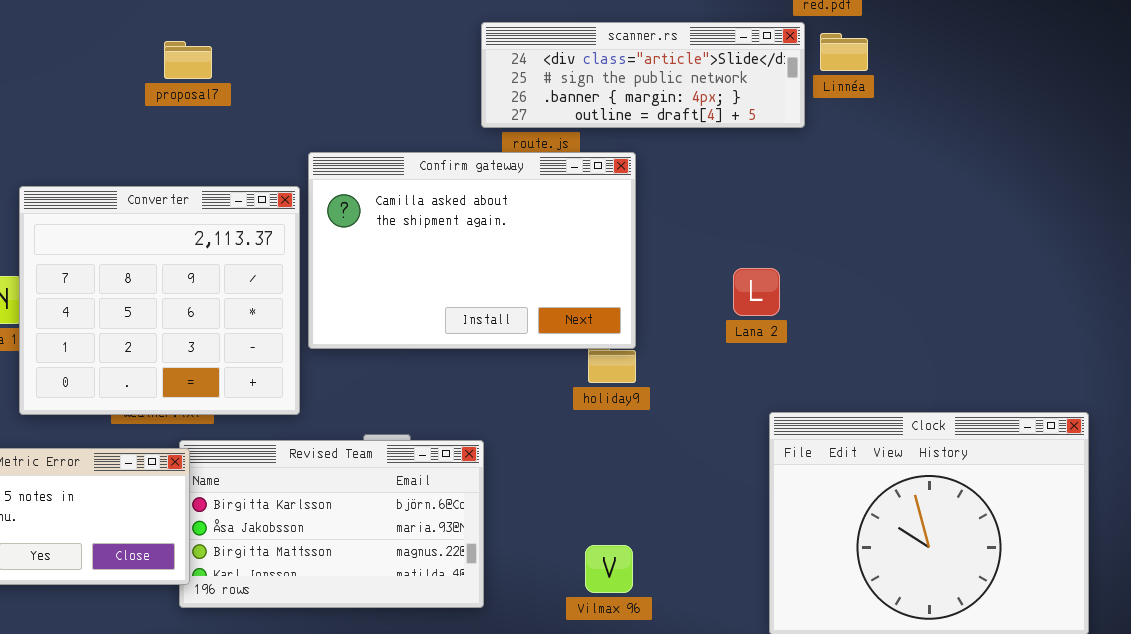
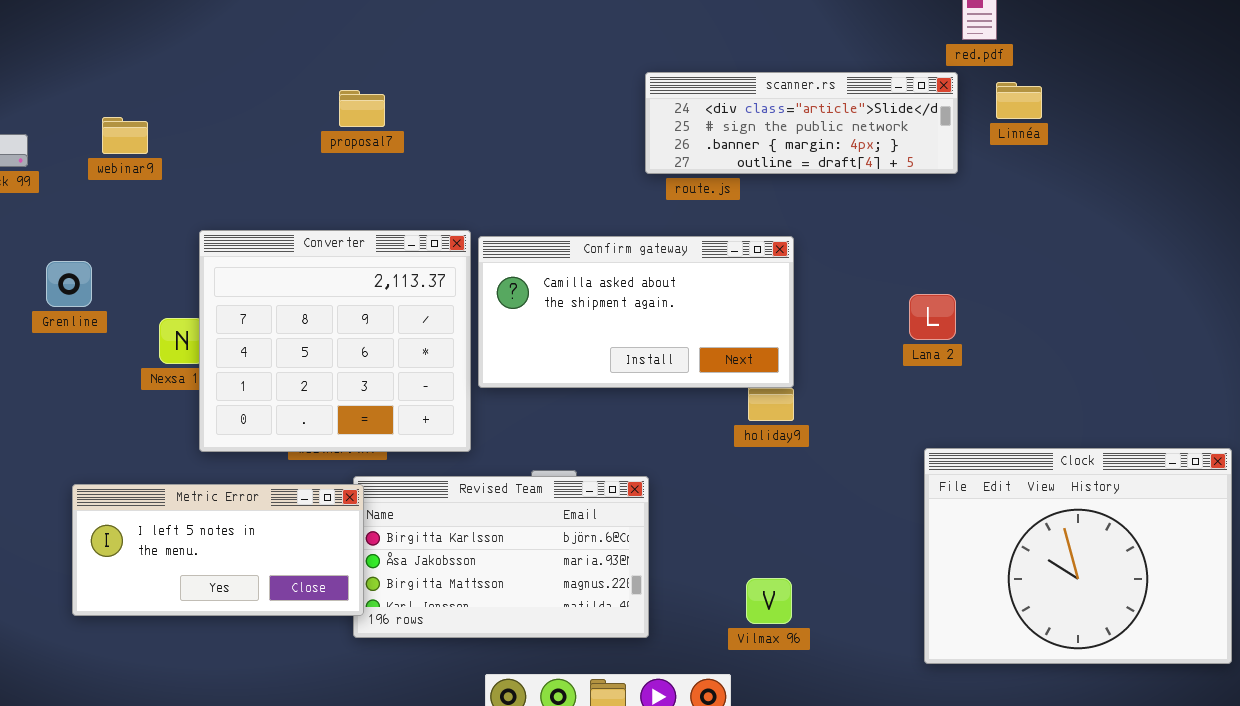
Linnéa: [820,33,868,71] -> [996,82,1042,119], moved
Confirm gateway: [308,152,636,349] -> [478,236,794,388], resized
Lana 2: [733,268,780,316] -> [909,294,956,340], moved

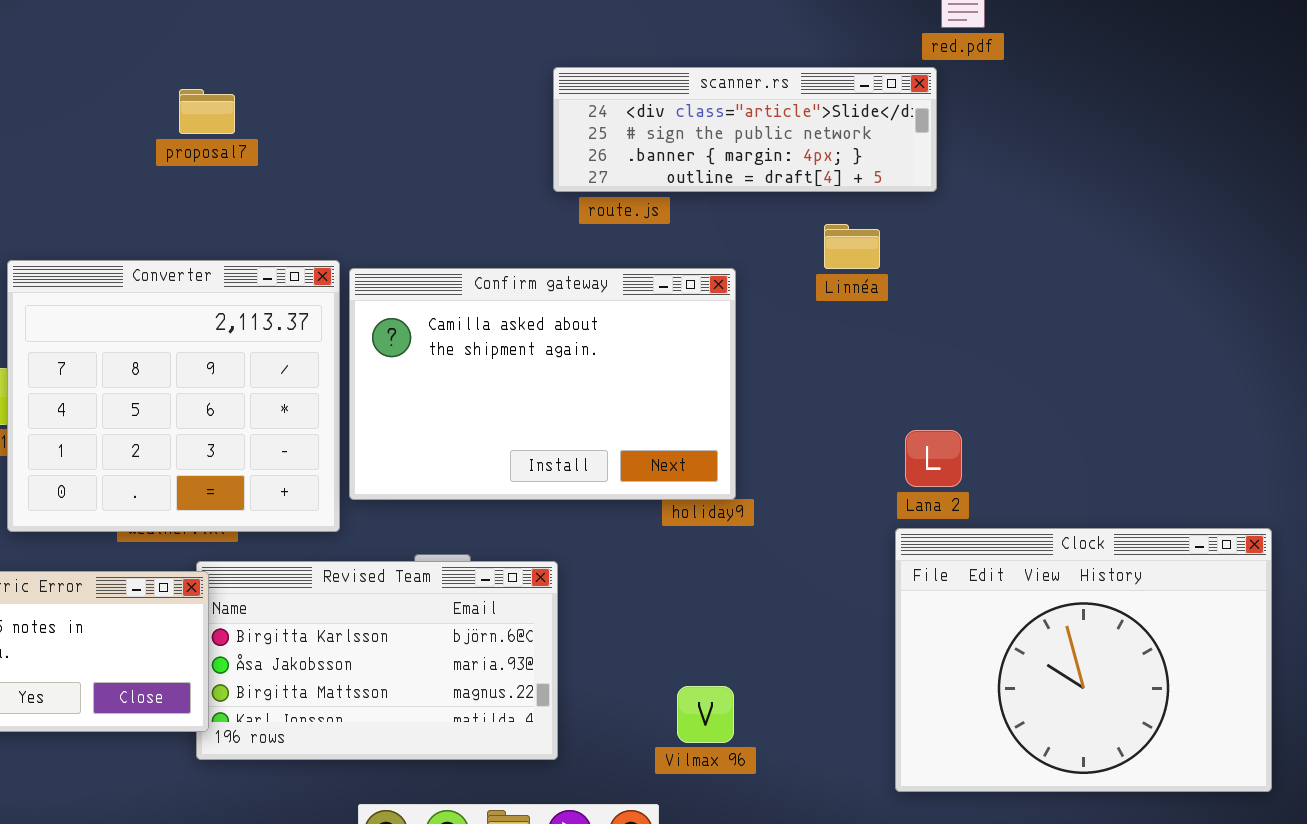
Linnéa: [996,82,1042,119] -> [824,224,880,269], moved
Confirm gateway: [478,236,794,388] -> [349,268,736,500], resized
Lana 2: [909,294,956,340] -> [905,430,962,487], moved

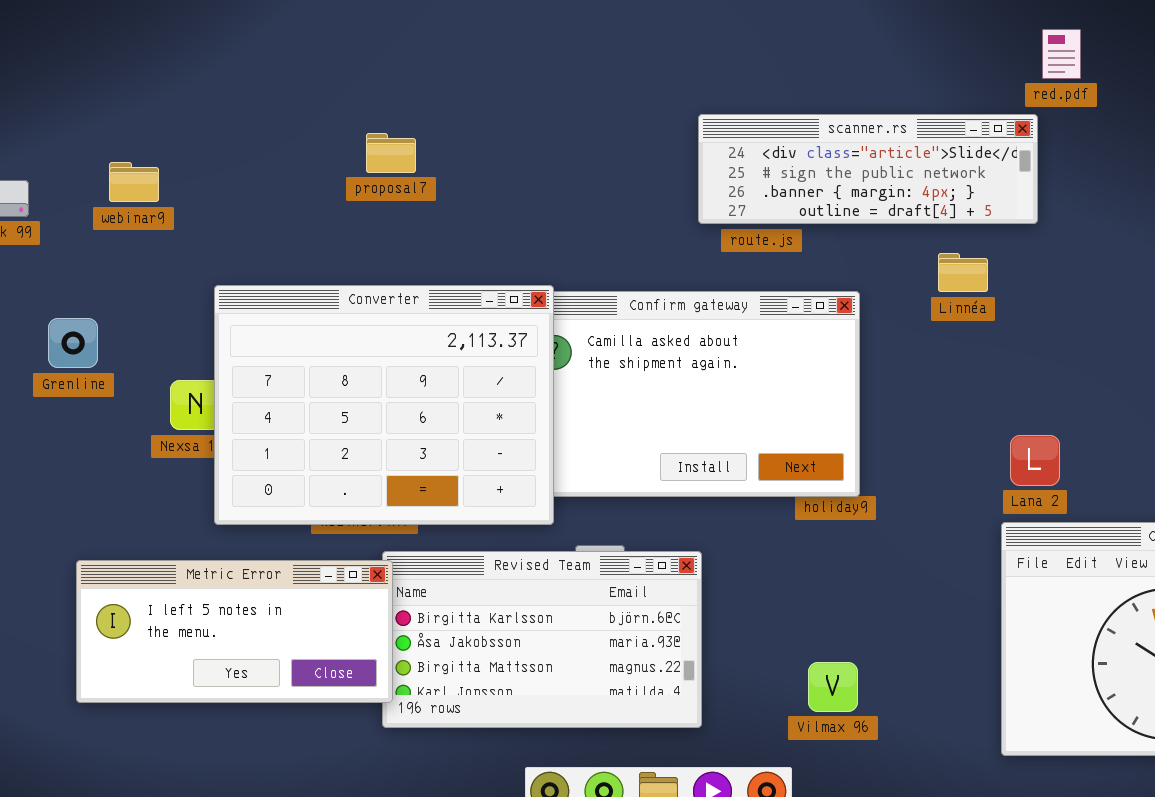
Converter: [7,260,340,532] -> [214,285,554,525], resized

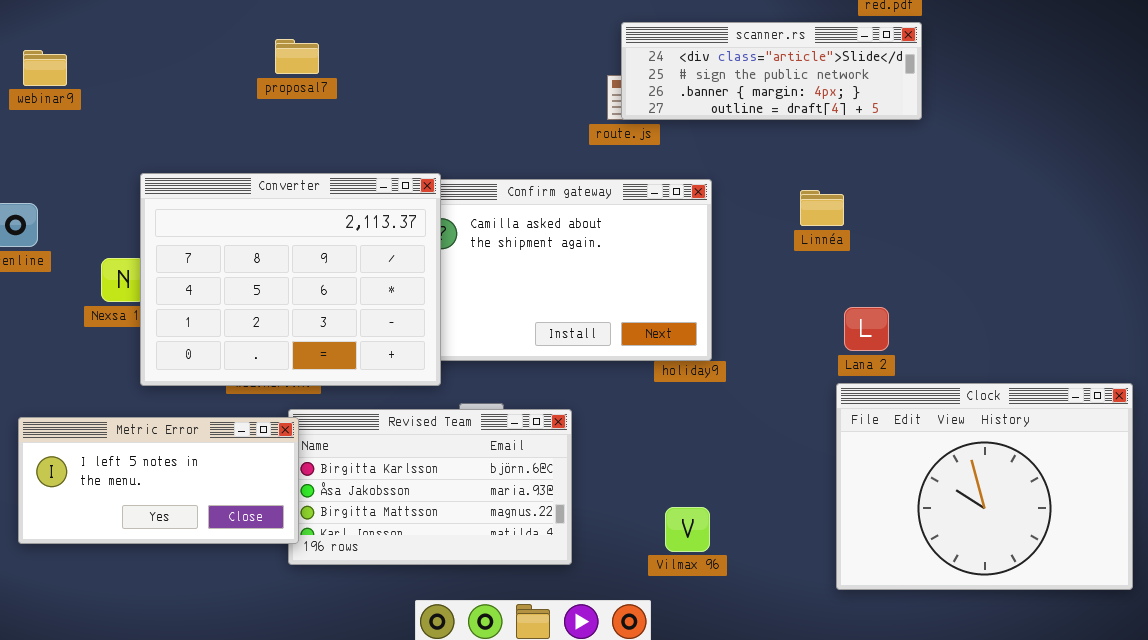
scanner.rs: [698,114,1038,224] -> [621,22,922,120], moved
webinar9: [109,162,159,202] -> [23,50,67,86], moved
Linnéa: [938,253,988,292] -> [800,190,844,226], moved

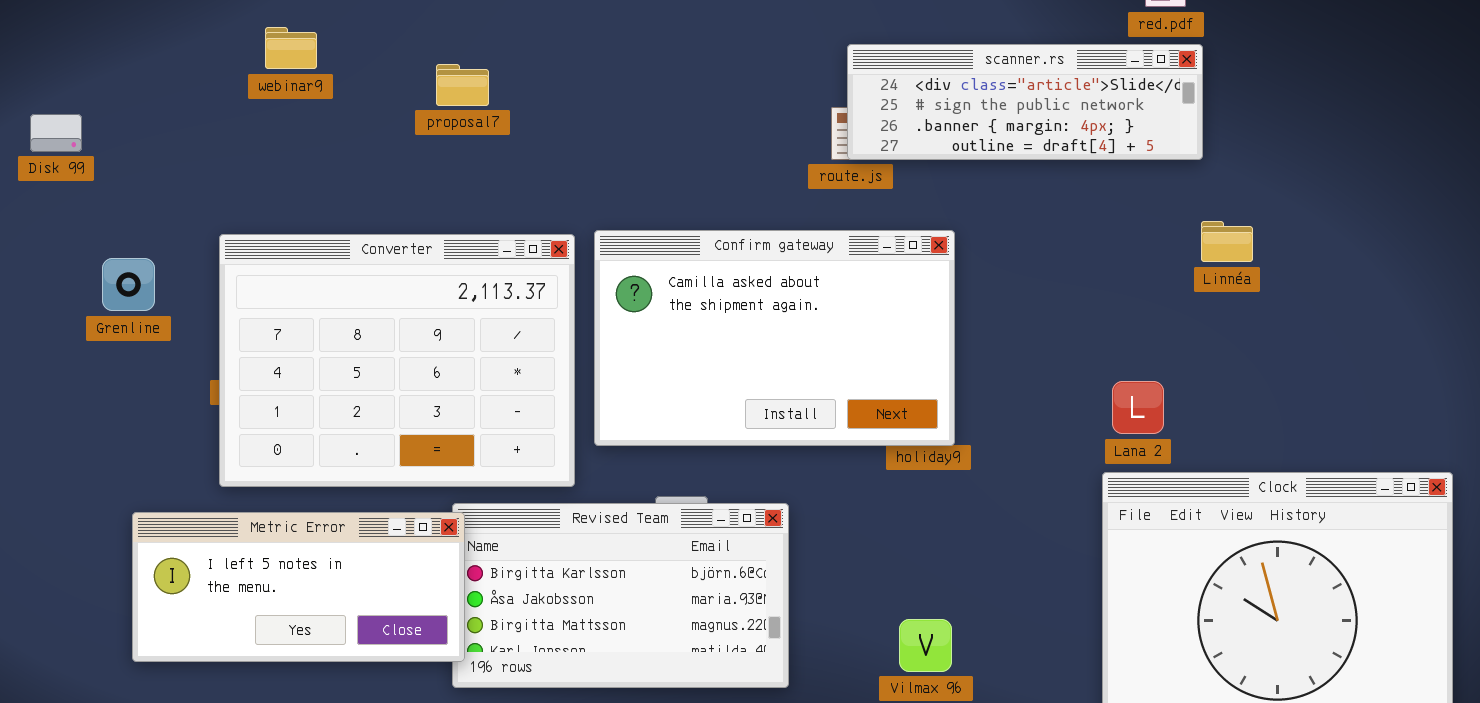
webinar9: [23,50,67,86] -> [265,27,317,69], moved
Converter: [140,173,441,386] -> [219,234,575,487], moved
Linnéa: [800,190,844,226] -> [1201,221,1253,262], moved

